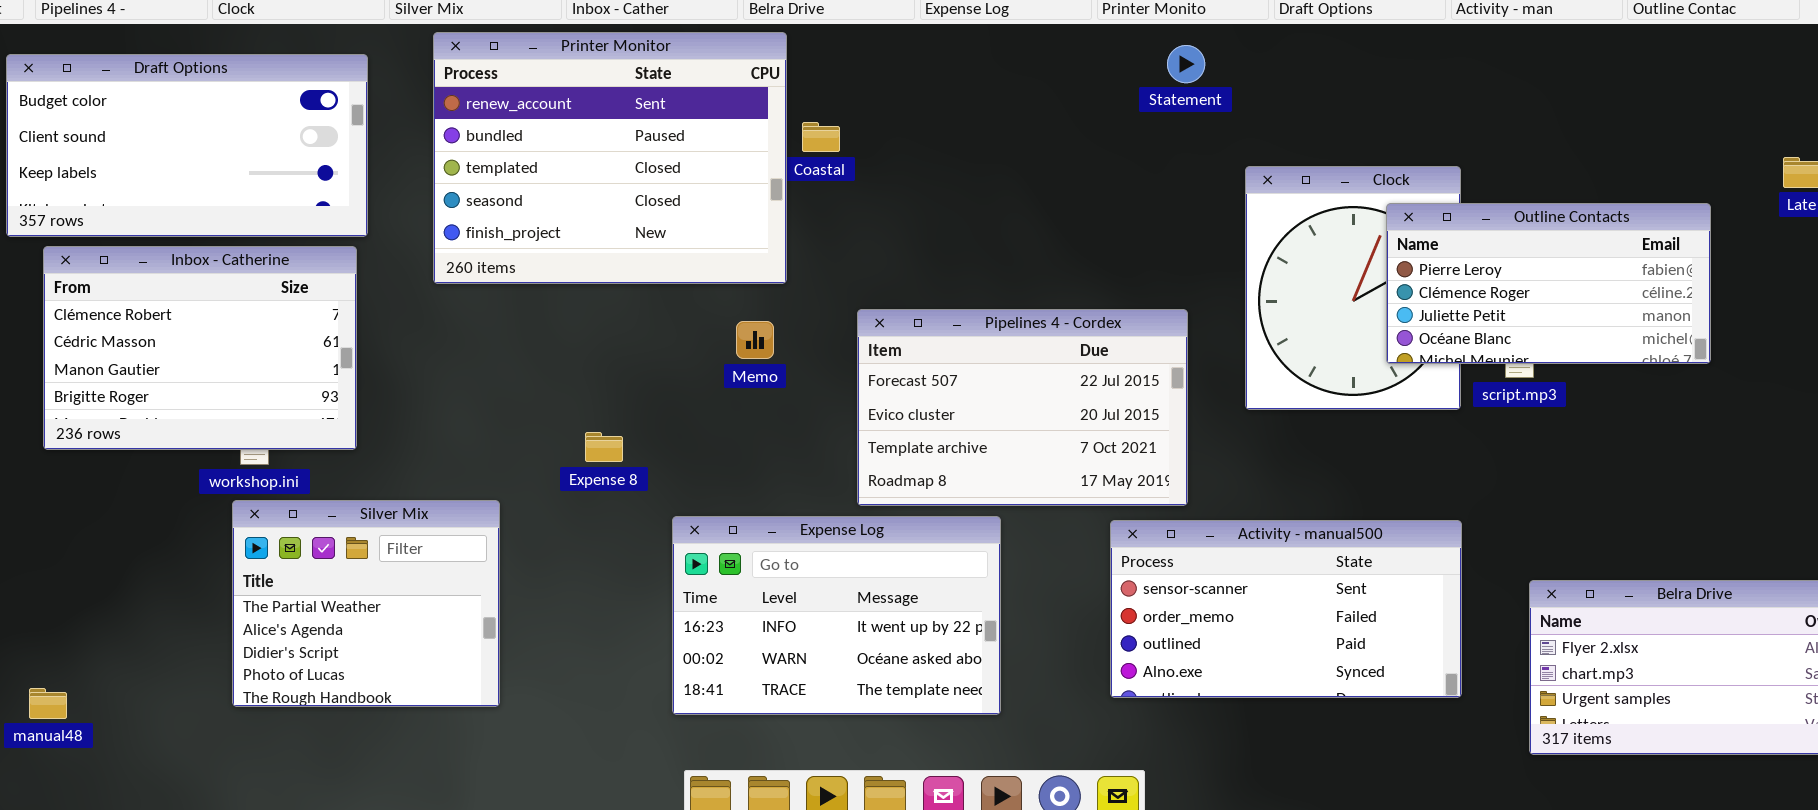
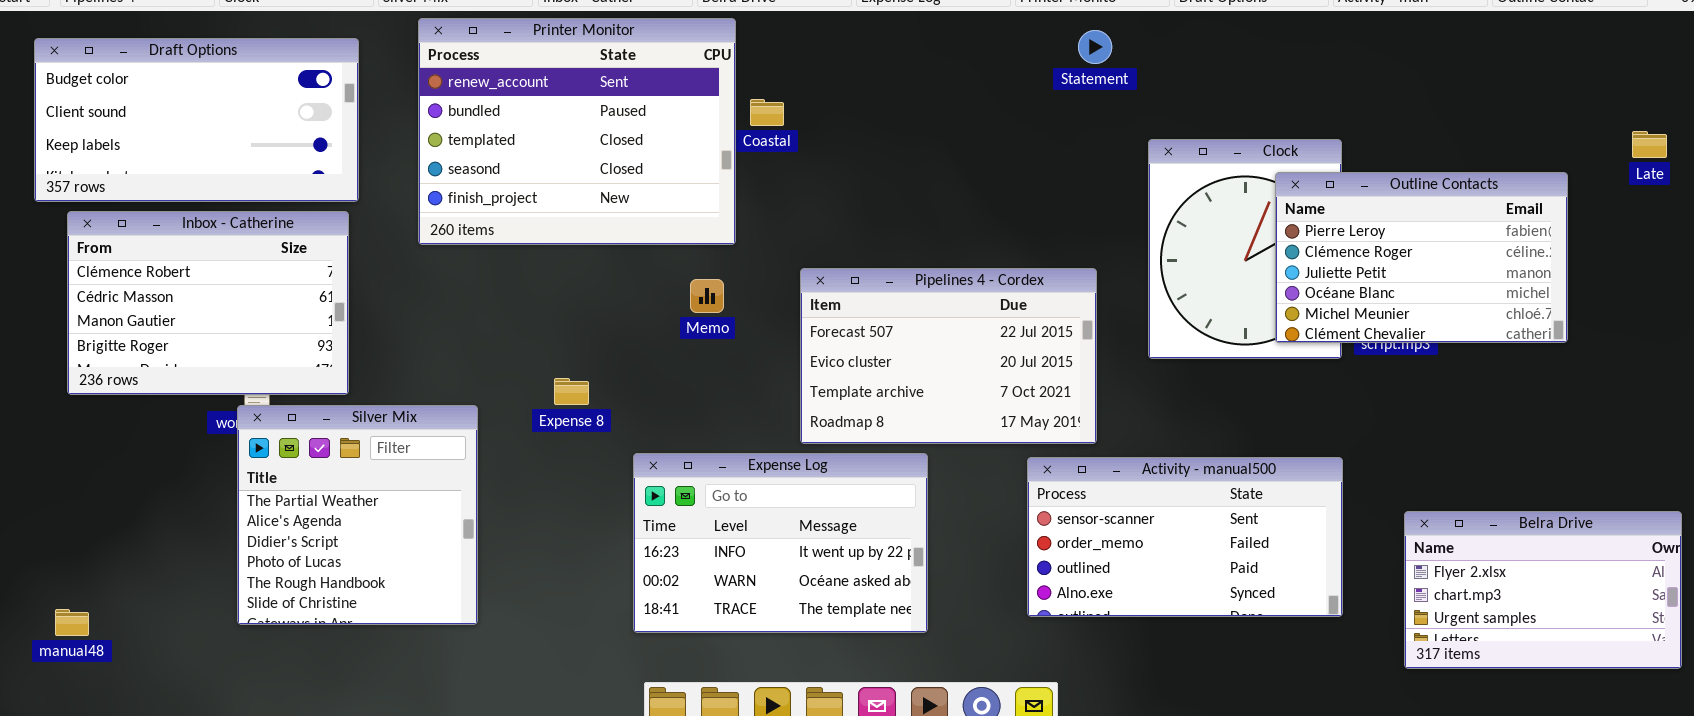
Outline Contacts: [1386,203,1711,364] -> [1275,172,1568,343], resized
Silver Mix: [232,500,500,707] -> [237,405,478,625], resized

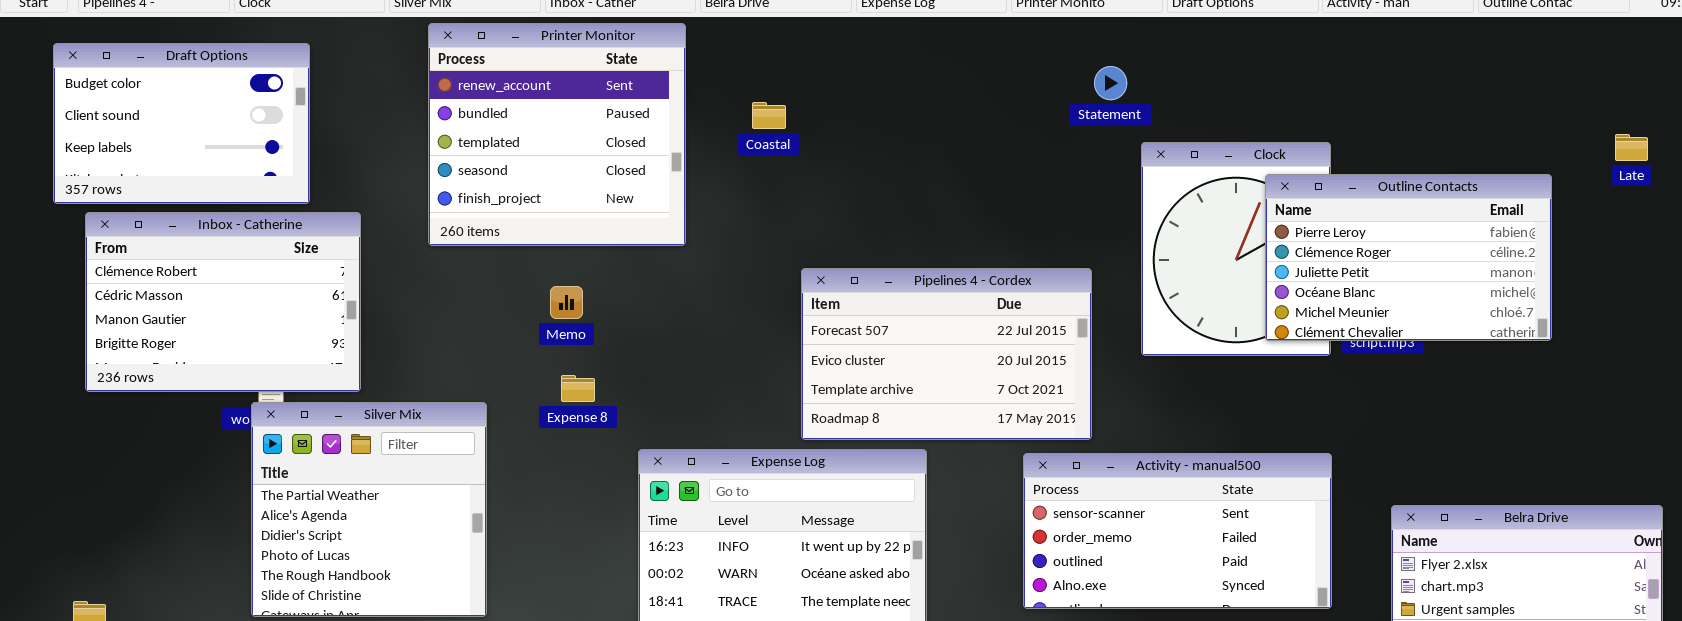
Printer Monitor: [418,18,736,245] -> [428,23,686,246], resized
Statement: [1078,30,1112,64] -> [1094,66,1127,100], moved
Draft Options: [34,38,359,202] -> [53,43,310,204], resized
Memo: [690,279,724,313] -> [550,286,583,319], moved

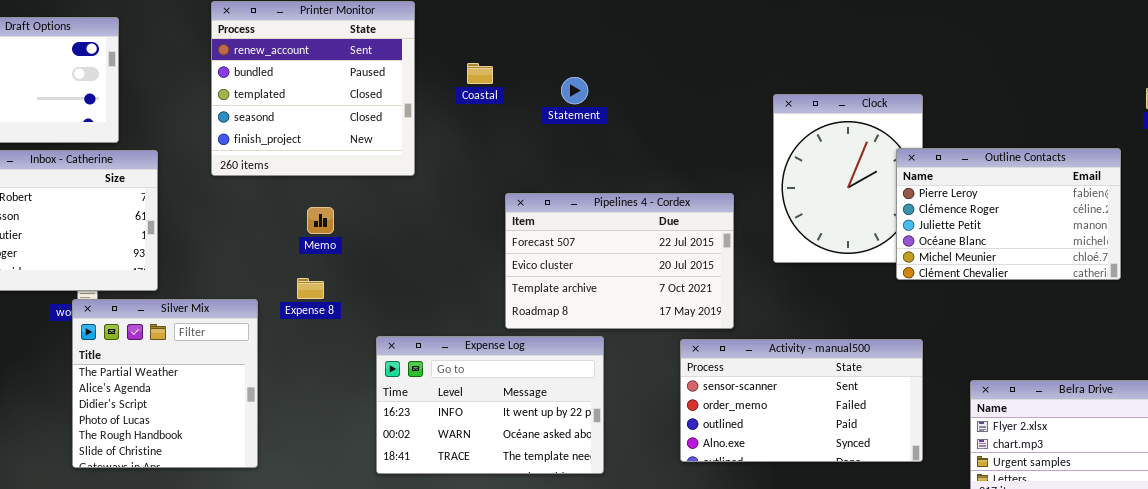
Statement: [1094,66,1127,100] -> [561,77,588,104], moved
Outline Contacts: [1265,174,1552,341] -> [896,148,1121,280], moved
Expense 8: [561,375,595,402] -> [297,278,324,299], moved

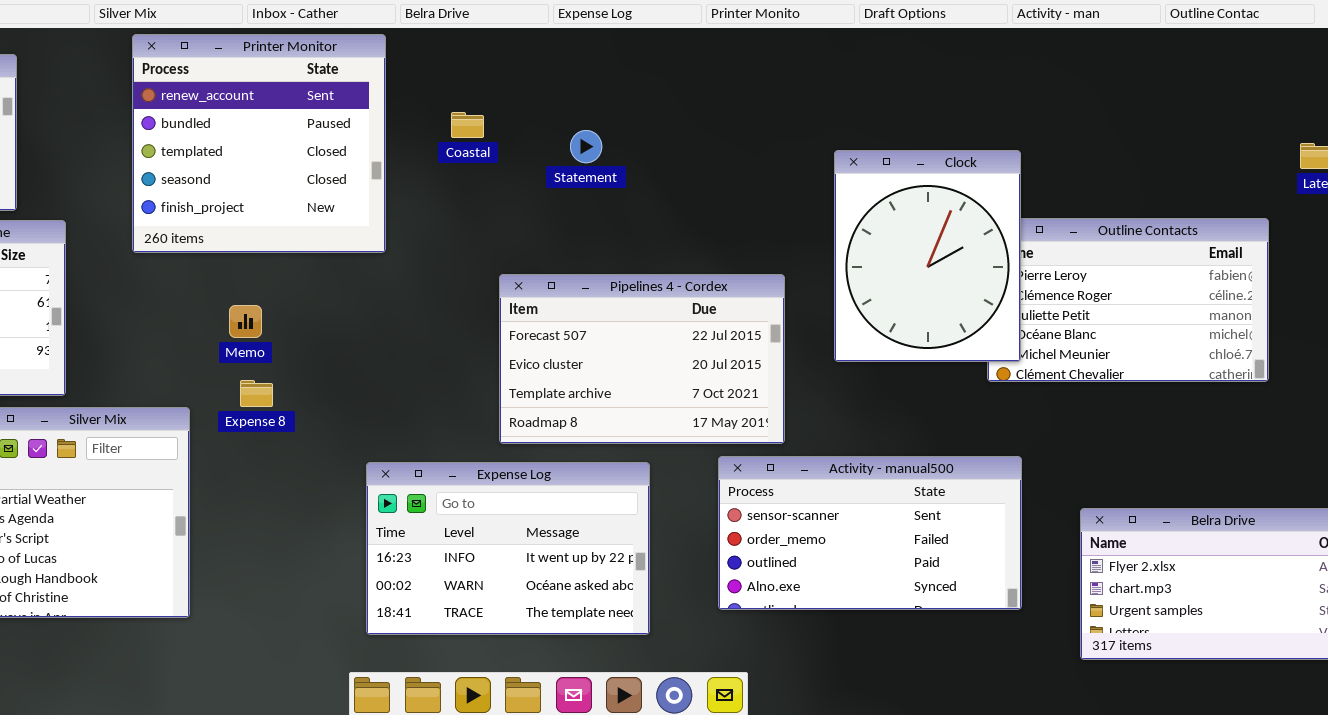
Clock: [773,94,923,263] -> [834,150,1021,362], raised
Memo: [307,207,334,234] -> [229,305,262,338], moved
Expense Log: [376,336,604,474] -> [366,462,650,635], moved

